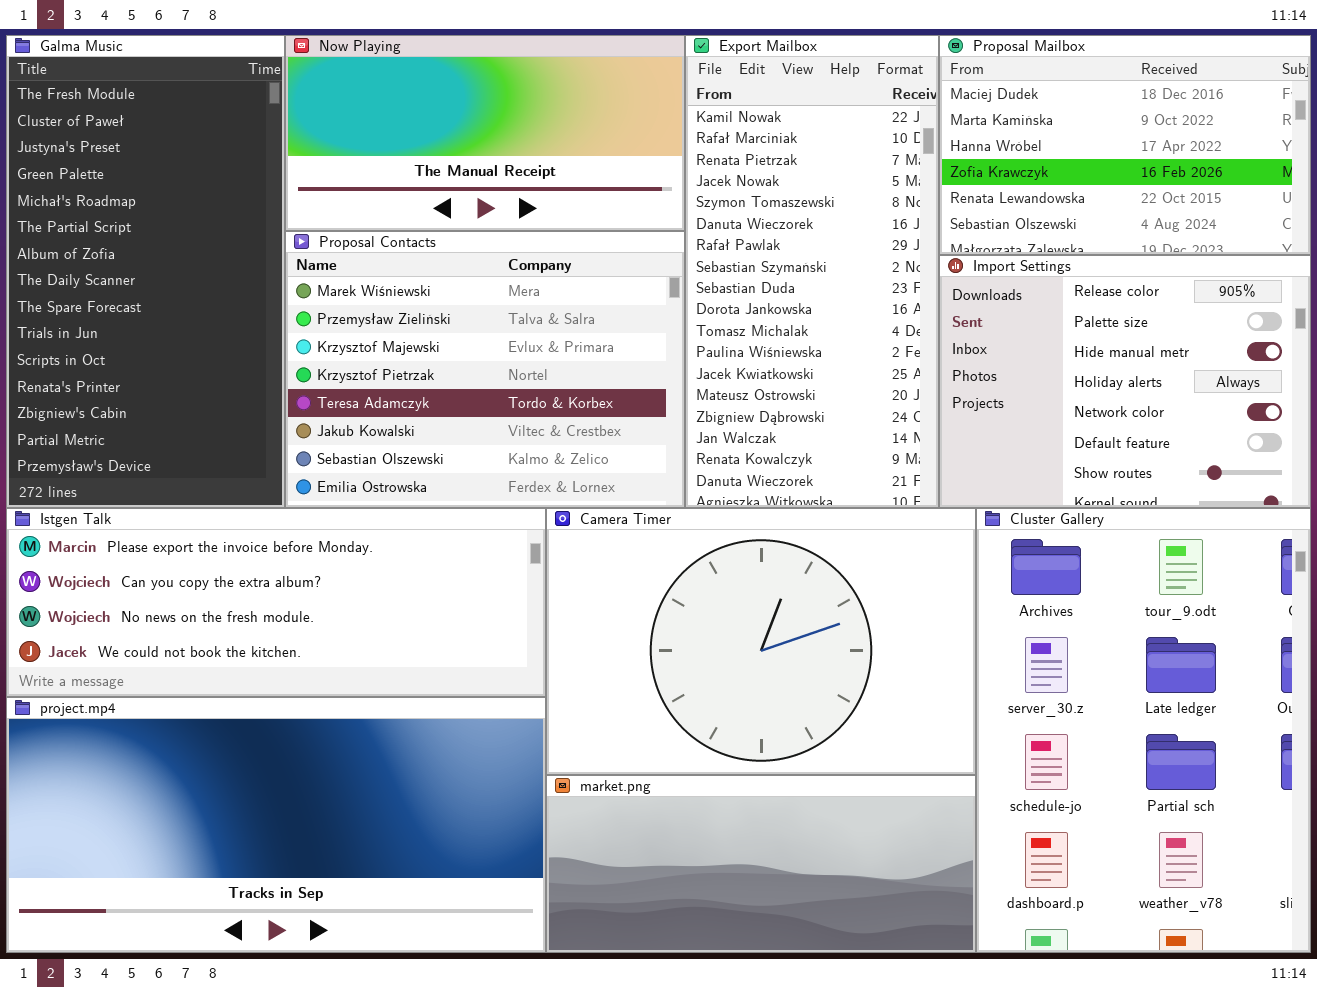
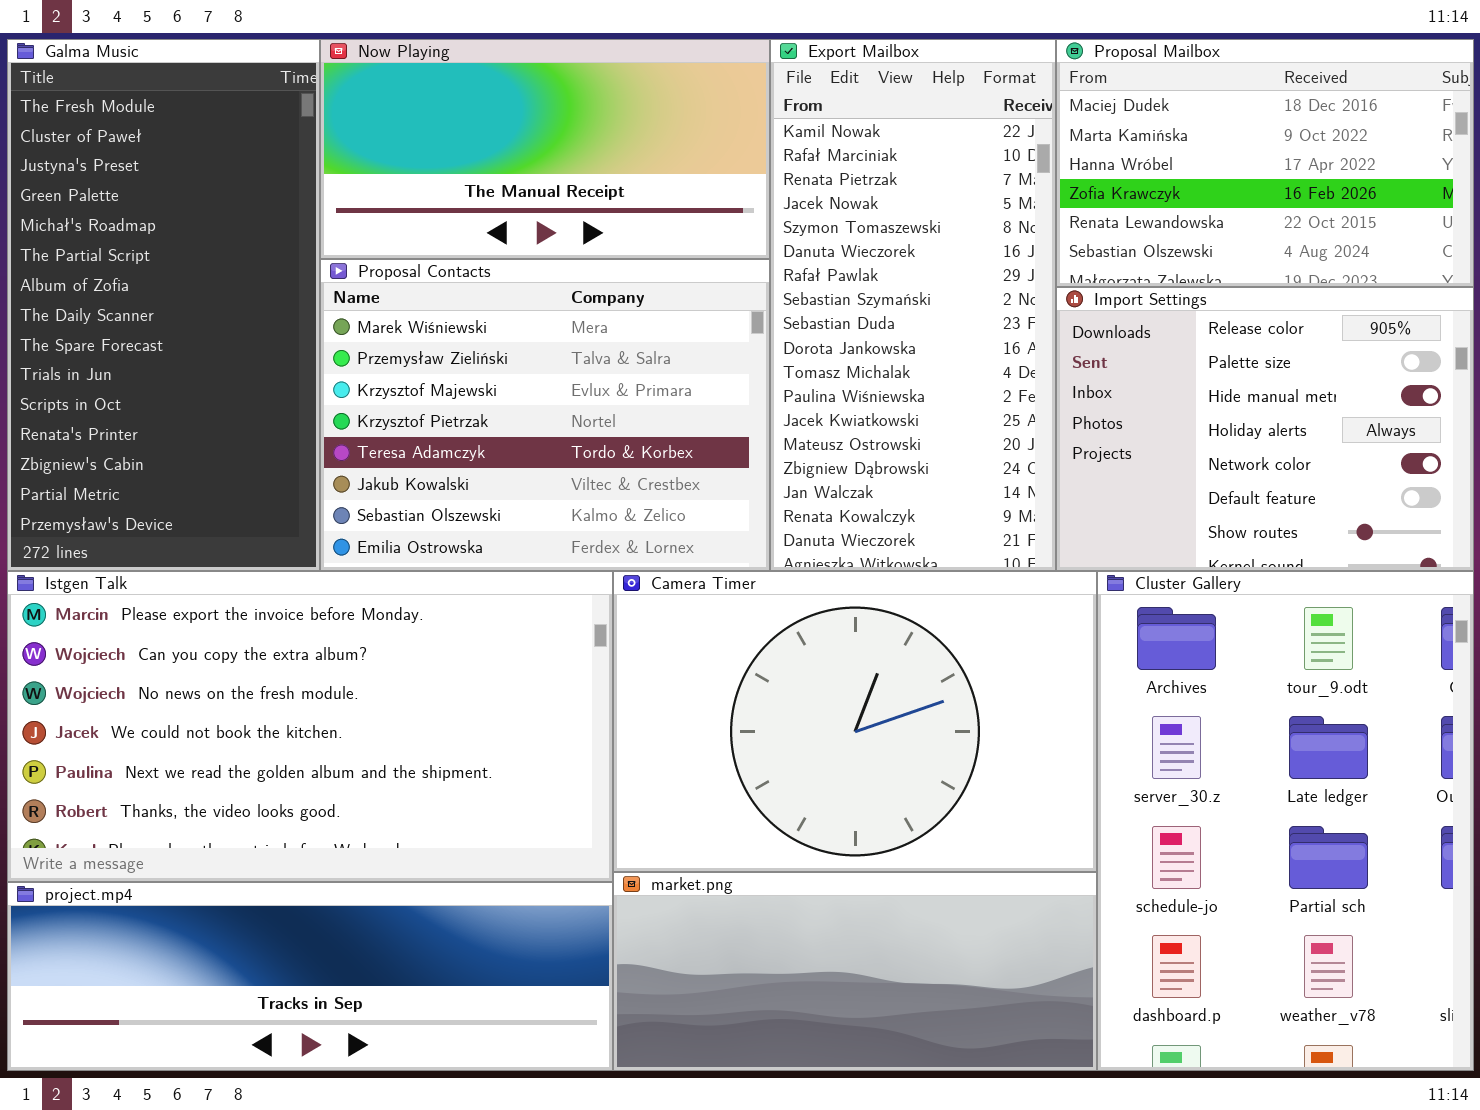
Istgen Talk: [6,508,546,697] -> [7,571,613,882], resized
project.mp4: [6,697,546,953] -> [7,882,613,1071], resized

